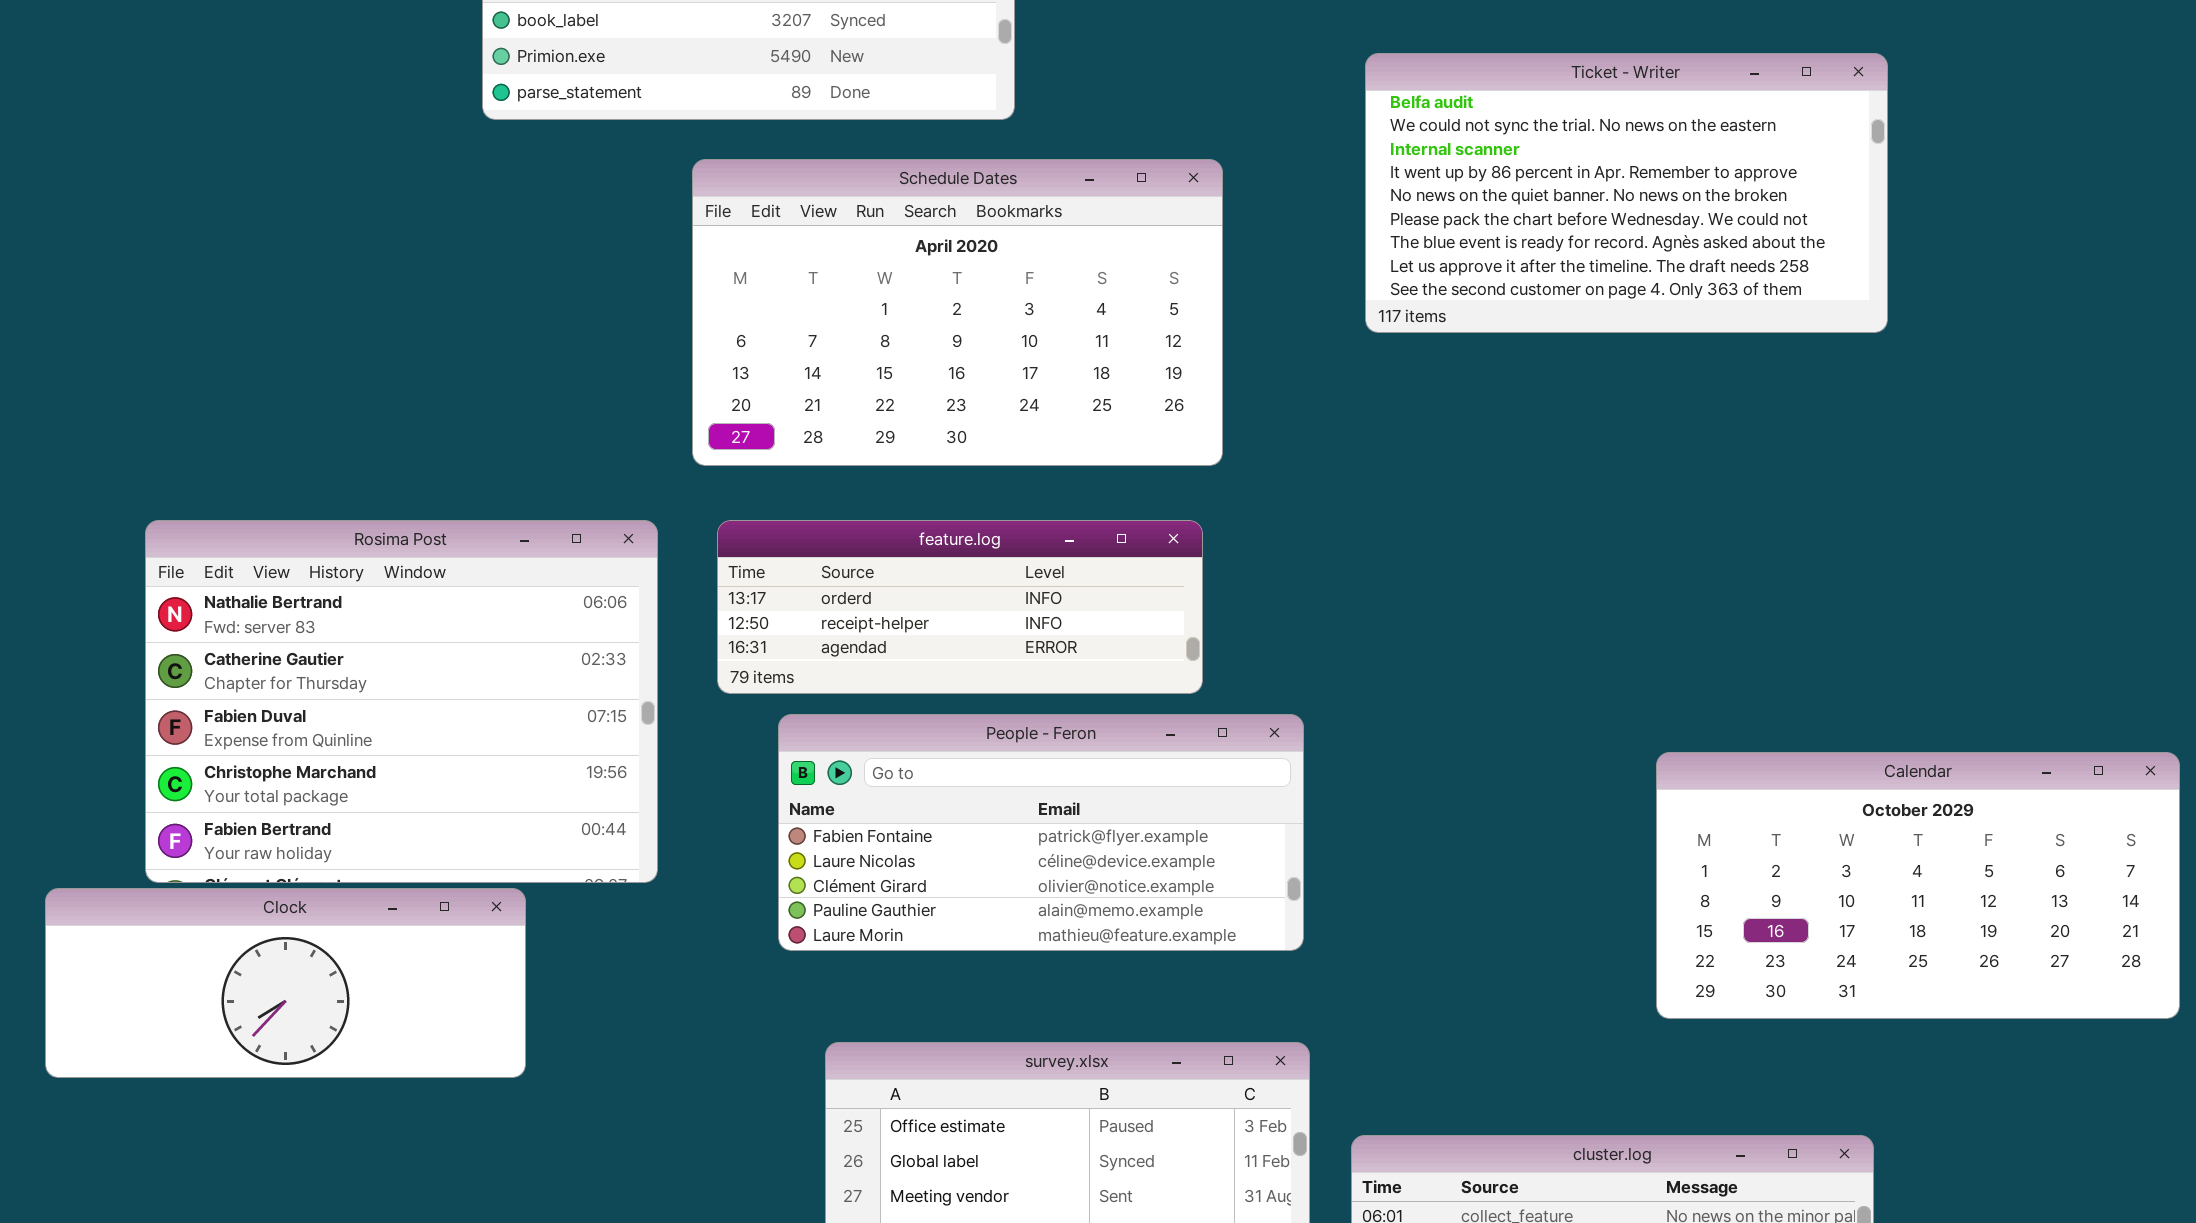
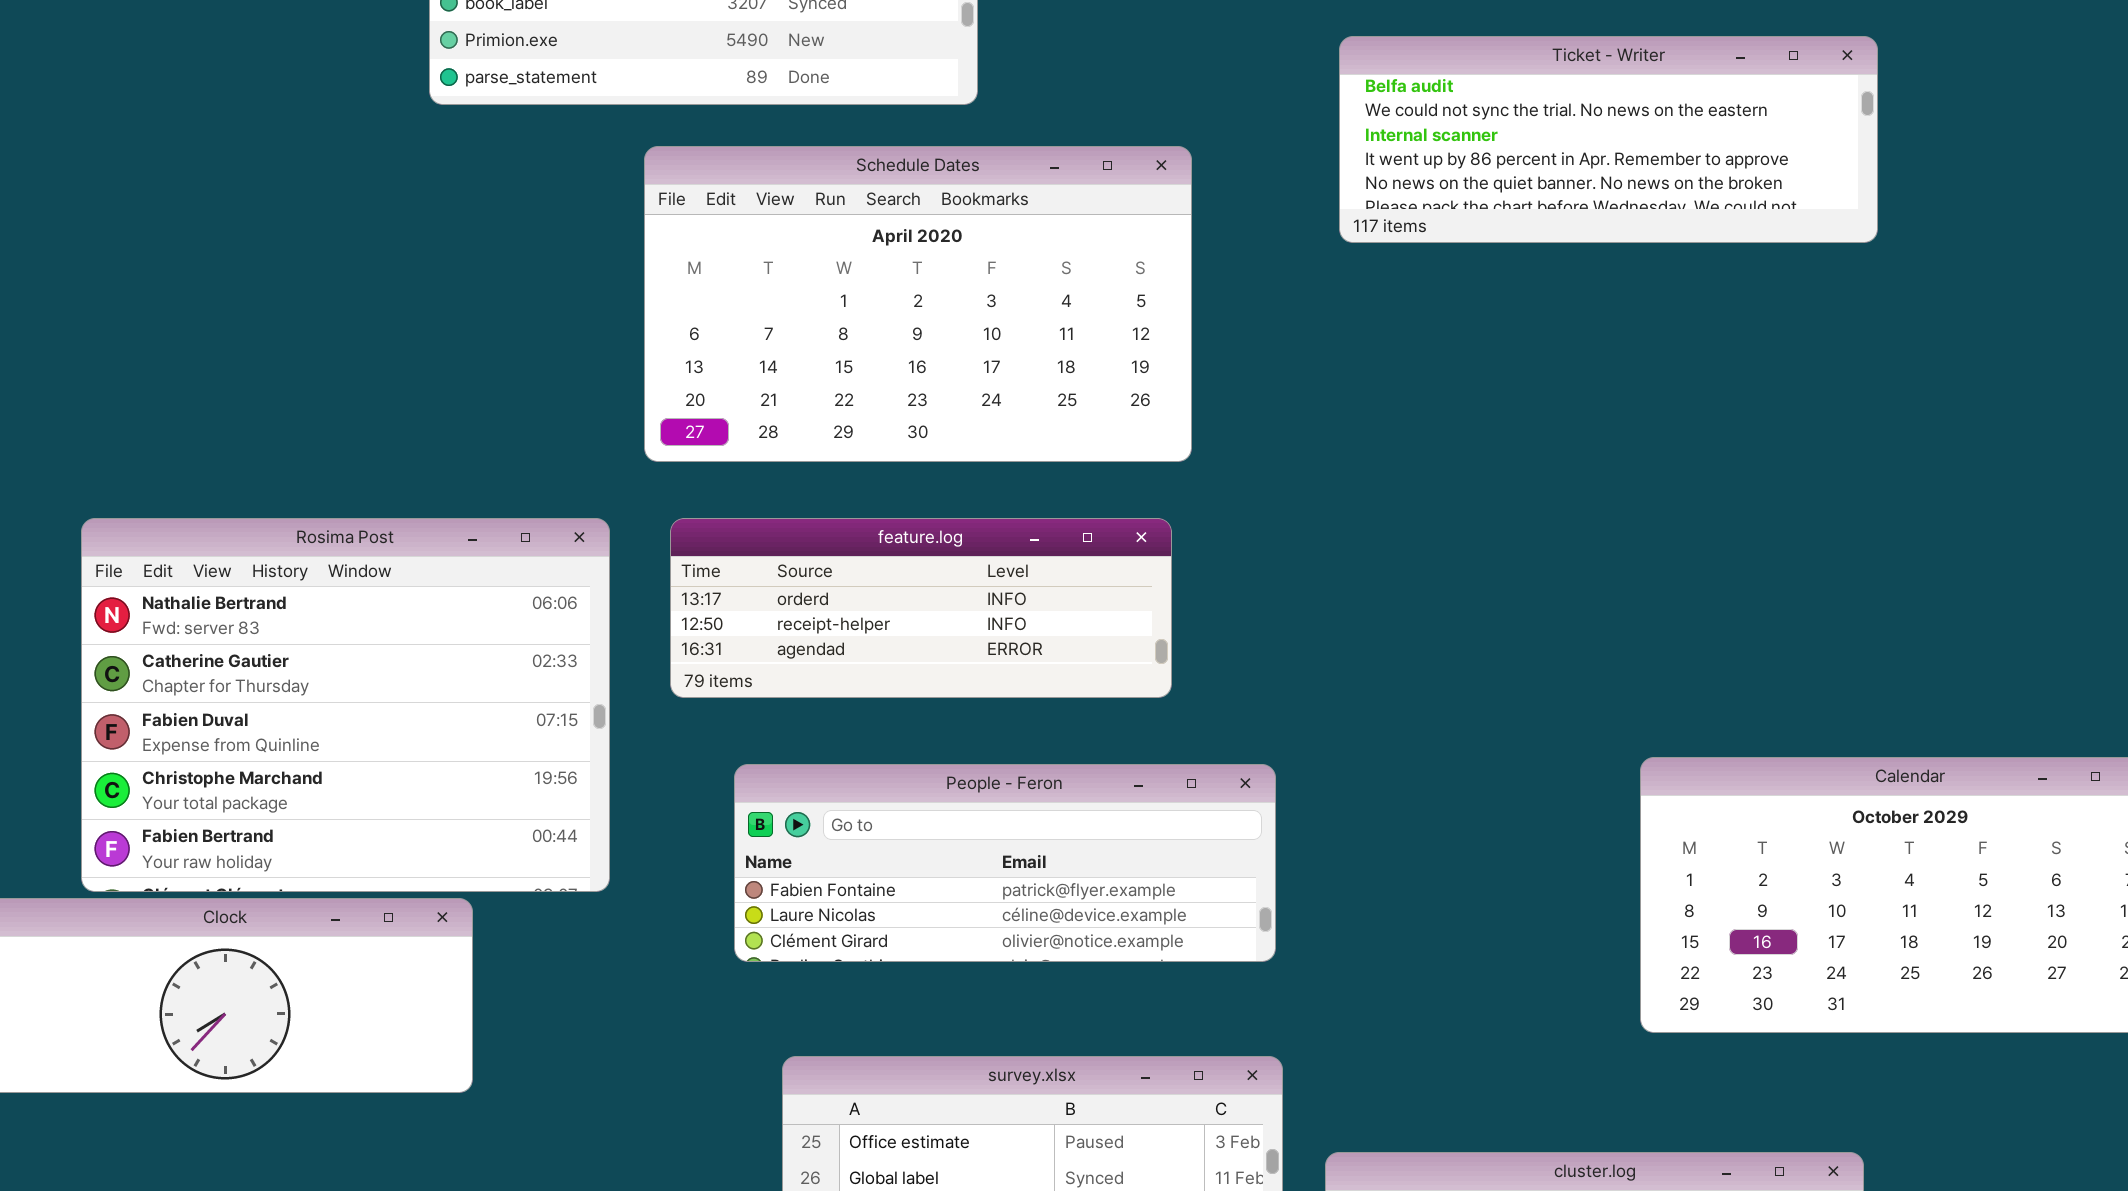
Ticket - Writer: [1365,53,1888,333] -> [1339,36,1878,243], resized
People - Feron: [778,714,1304,951] -> [734,764,1276,962], resized

